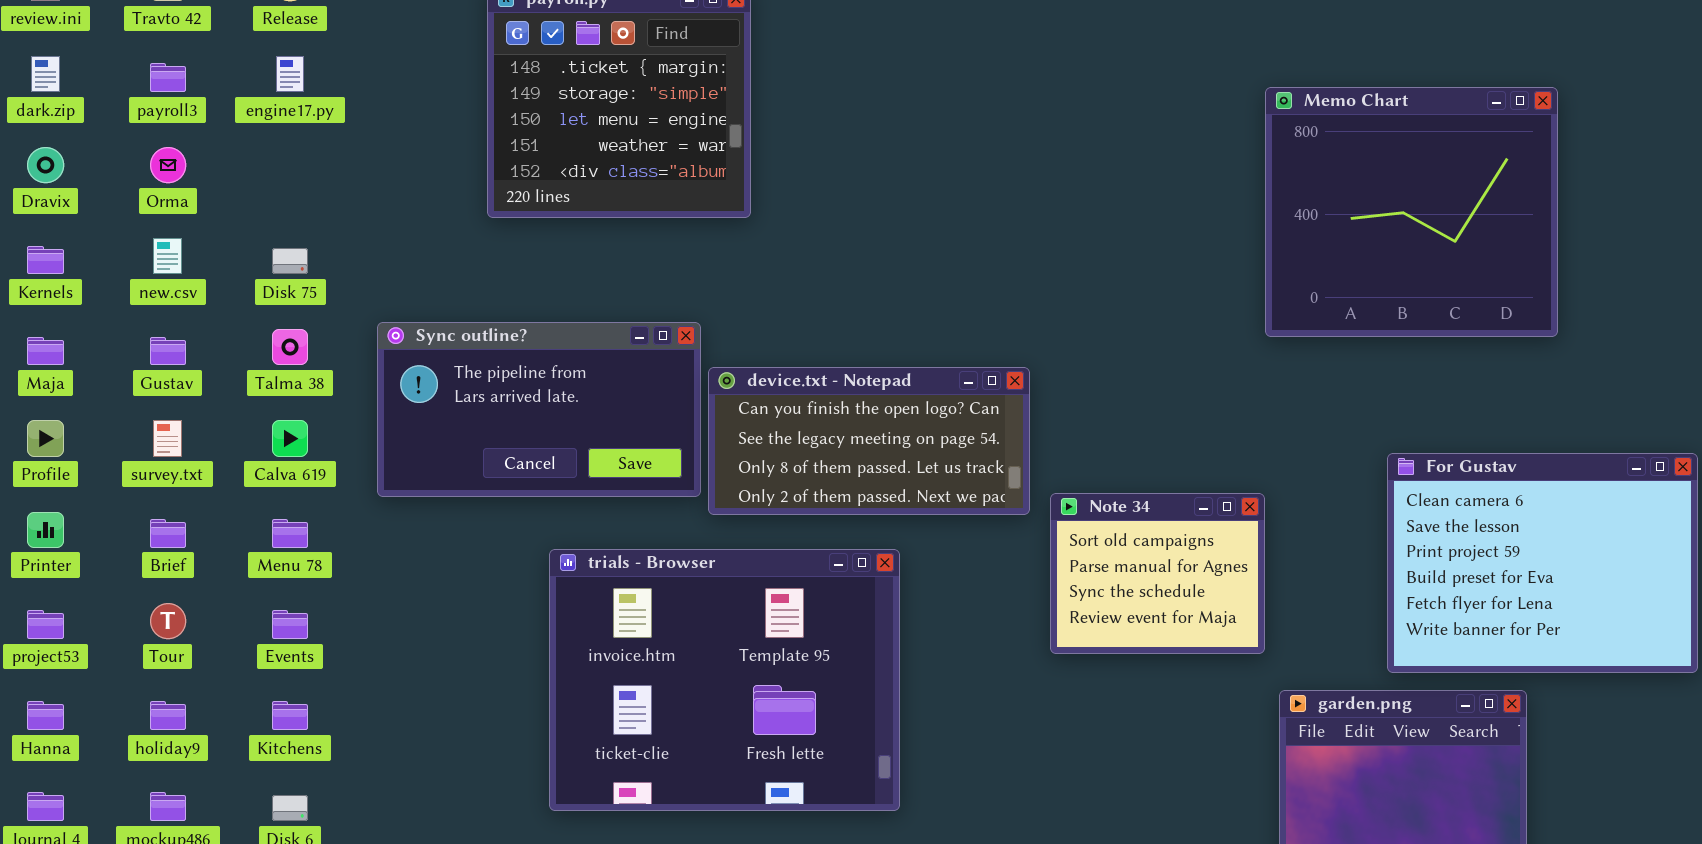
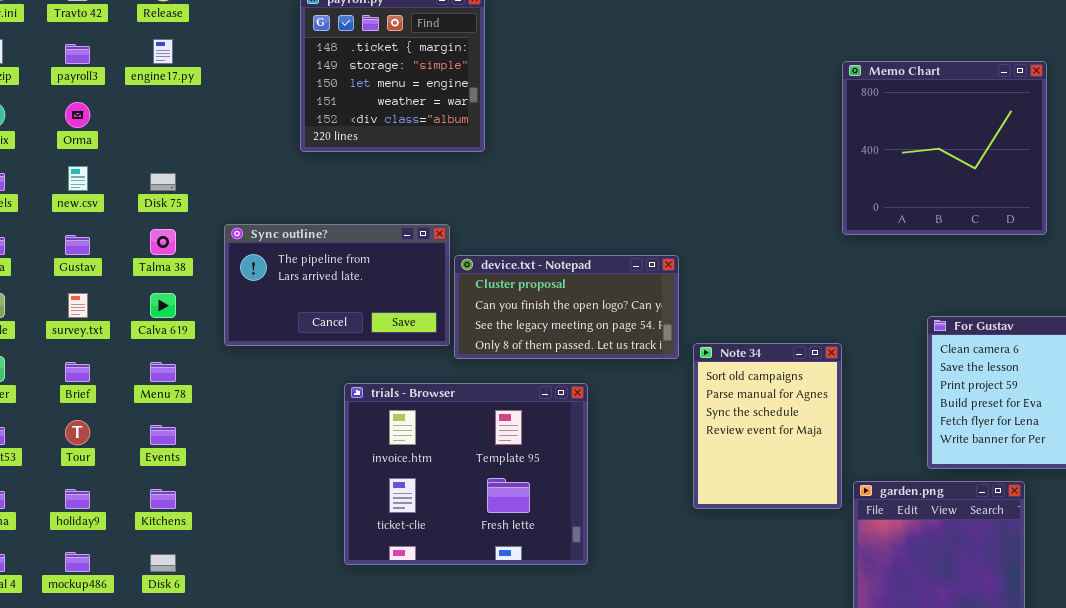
device.txt - Notepad: [708,367,1030,515] -> [454,255,679,359], scrolled up 1 row
Note 34: [1050,493,1265,654] -> [693,343,842,509], resized

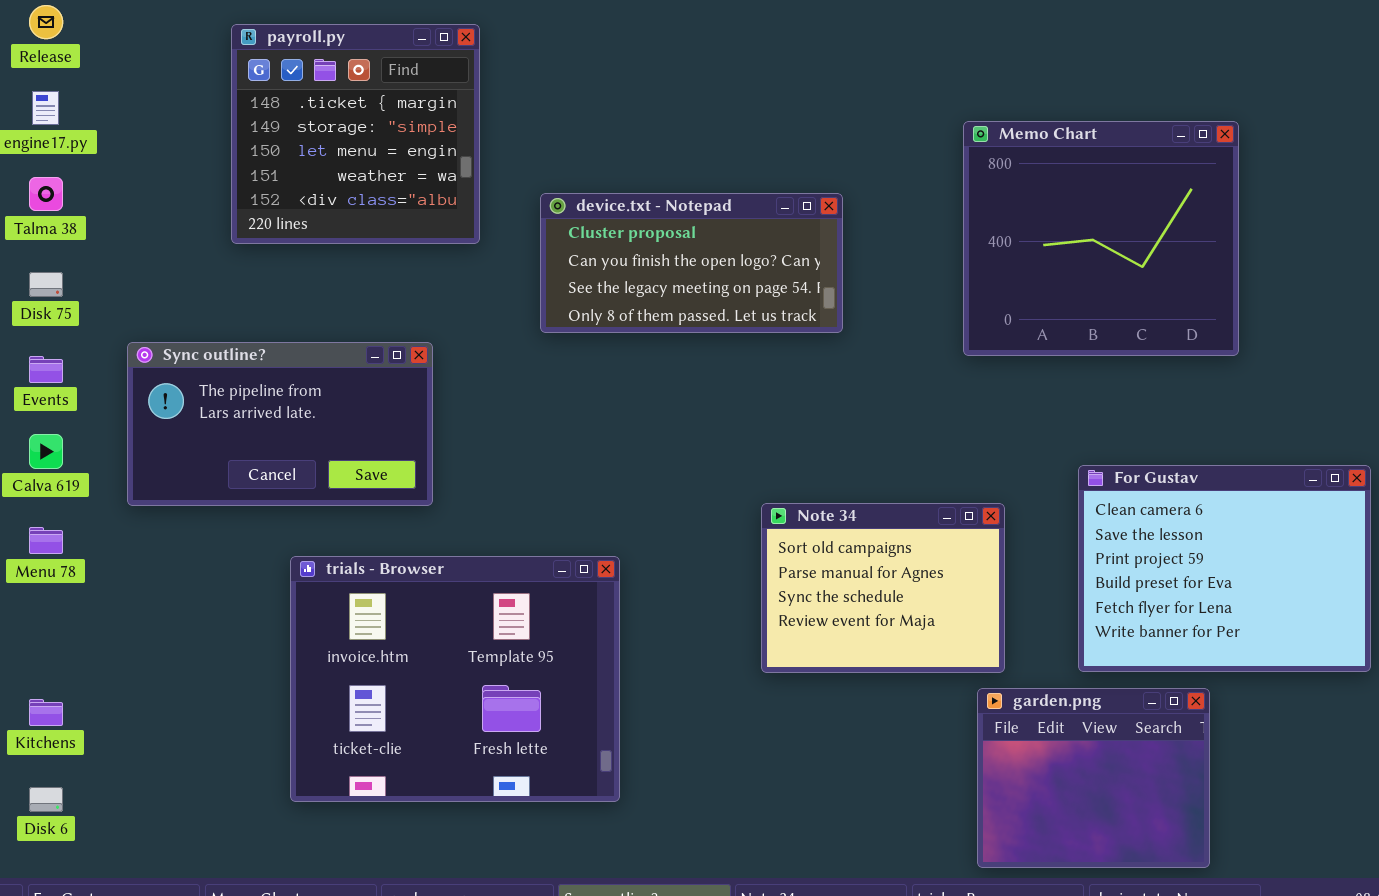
Talma 38: [150,229,176,255] -> [29,177,63,211], moved
device.txt - Notepad: [454,255,679,359] -> [540,193,843,333], moved
Note 34: [693,343,842,509] -> [761,503,1005,673], resized
Events: [150,425,176,445] -> [29,356,63,383], moved

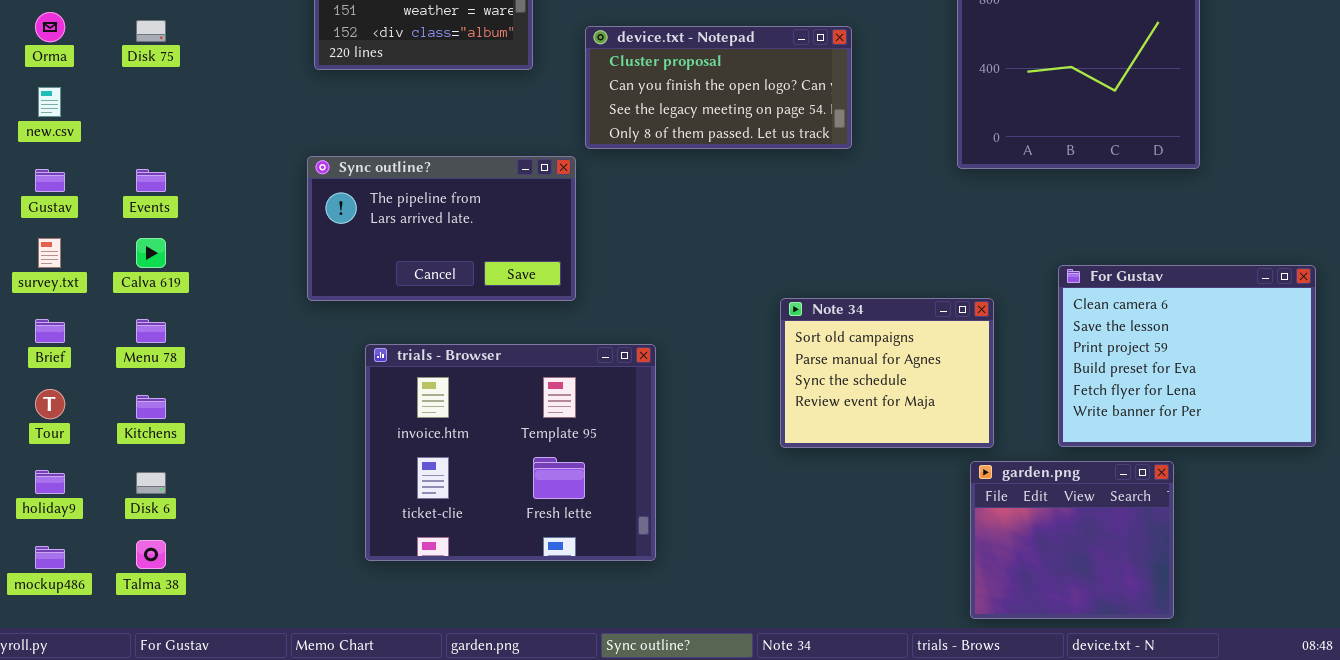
Talma 38: [29,177,63,211] -> [136,540,166,569], moved
Disk 75: [29,272,63,297] -> [136,20,166,42], moved
Sync outline?: [127,342,433,506] -> [307,156,576,301], moved
Kitchens: [29,699,63,726] -> [136,395,166,419], moved
Disk 6: [29,787,63,812] -> [136,472,166,494], moved

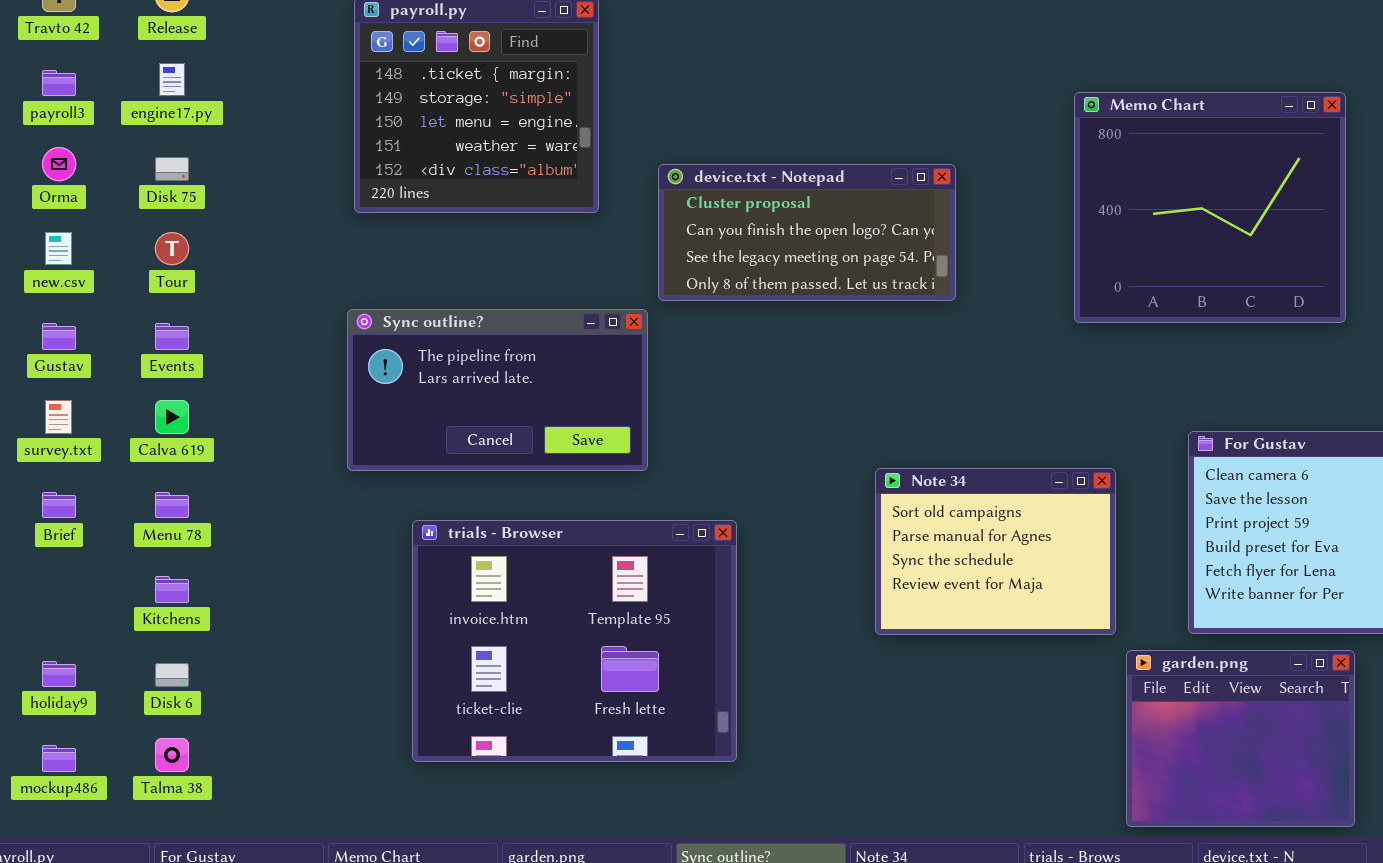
Tour: [35,389,65,419] -> [155,232,189,265], moved
garden.png: [970,461,1174,619] -> [1126,650,1355,827], moved

